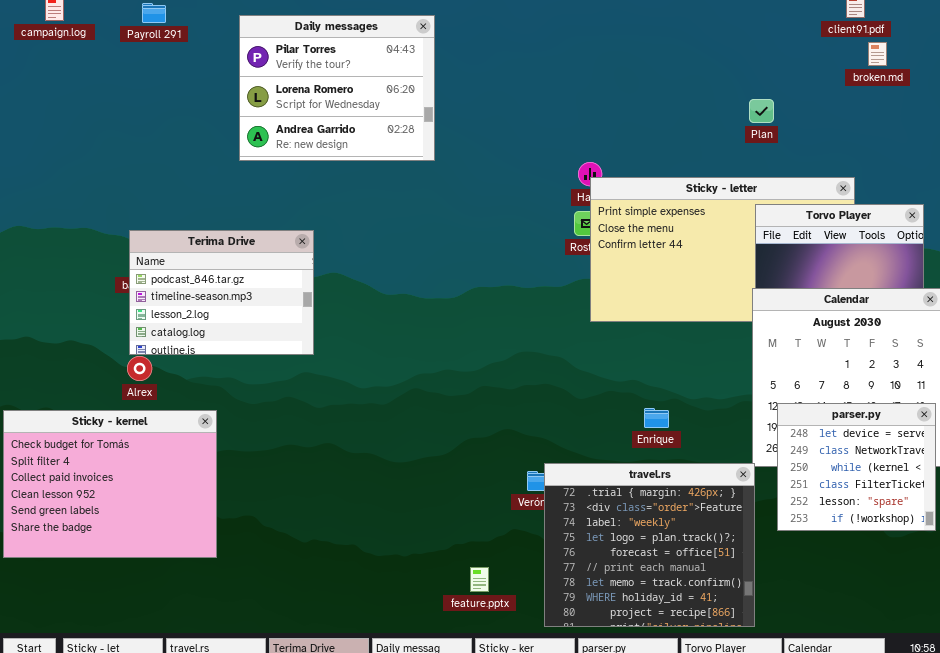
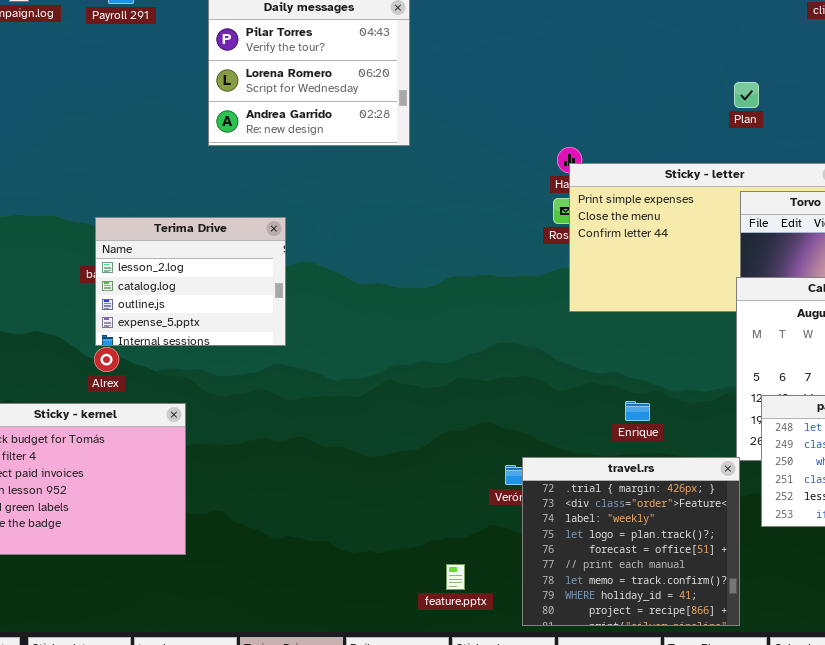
Terima Drive: [129,230,314,355] -> [95,217,286,346], scrolled down 2 rows

